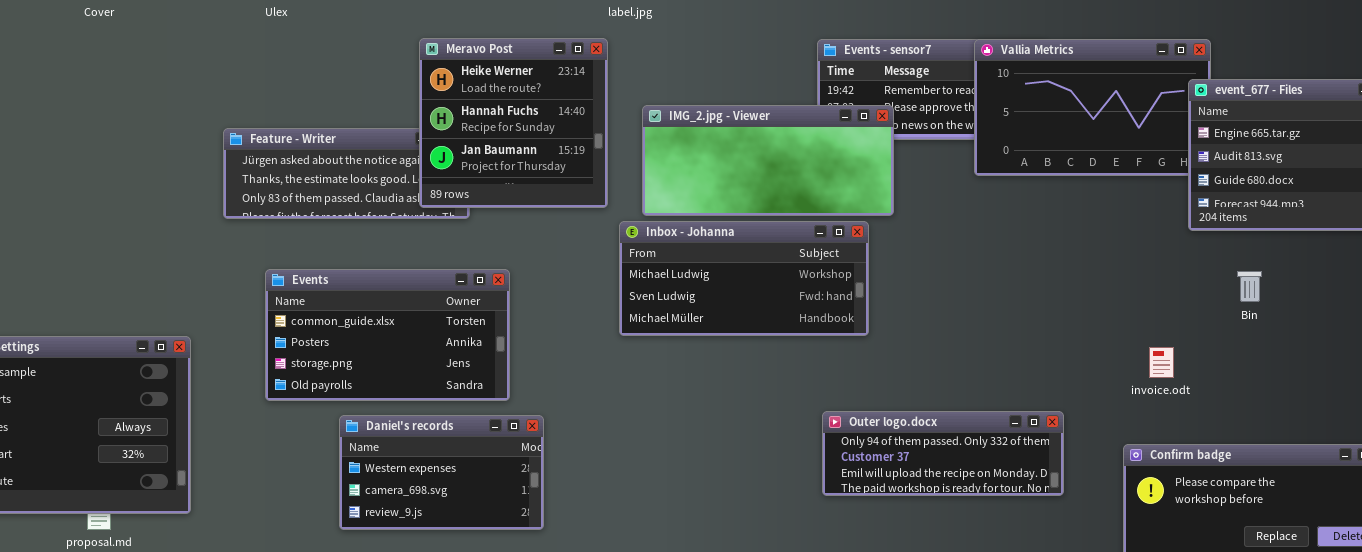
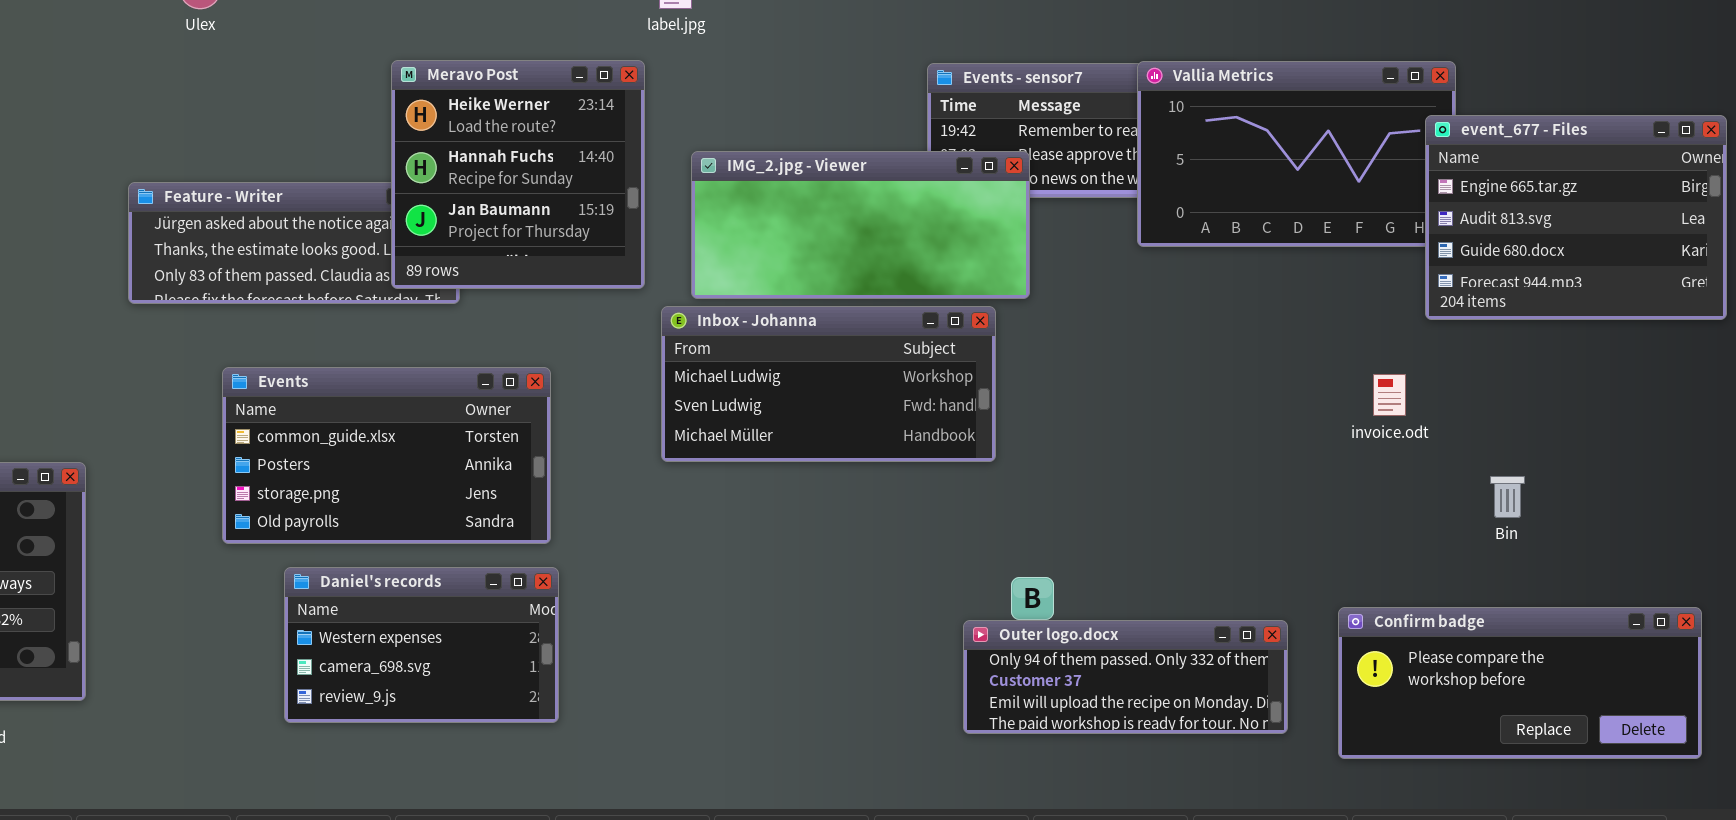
Events: [265,269,510,401] -> [222,367,551,544], moved
Bin: [1237,271,1262,302] -> [1490,476,1525,518], moved
invoice.odt: [1149,347,1174,378] -> [1373,374,1406,416], moved
Outer logo.docx: [822,411,1064,496] -> [963,620,1288,734], moved

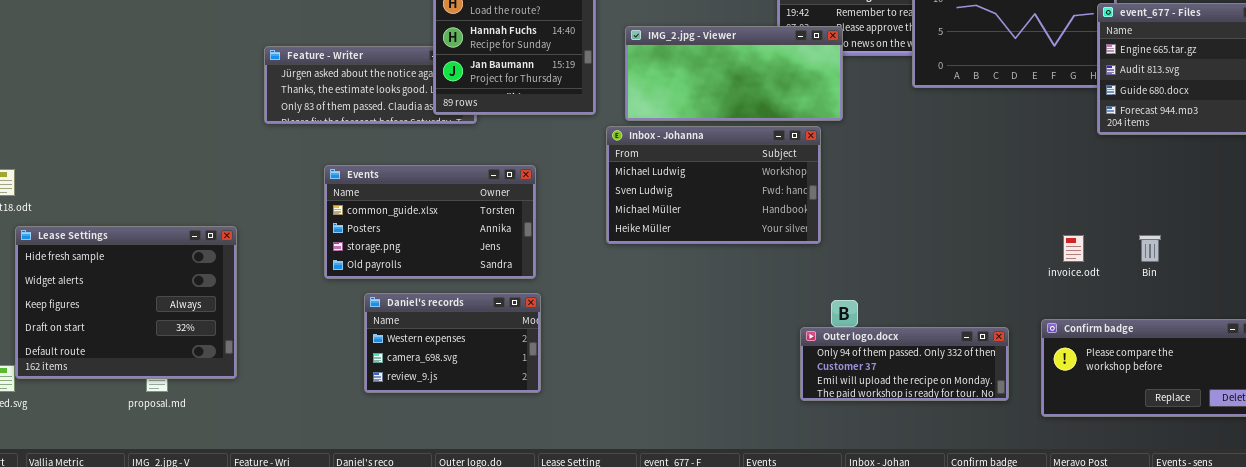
Inbox - Johanna: [661,306,996,462] -> [606,126,821,244], resized
invoice.odt: [1373,374,1406,416] -> [1063,235,1084,262], moved

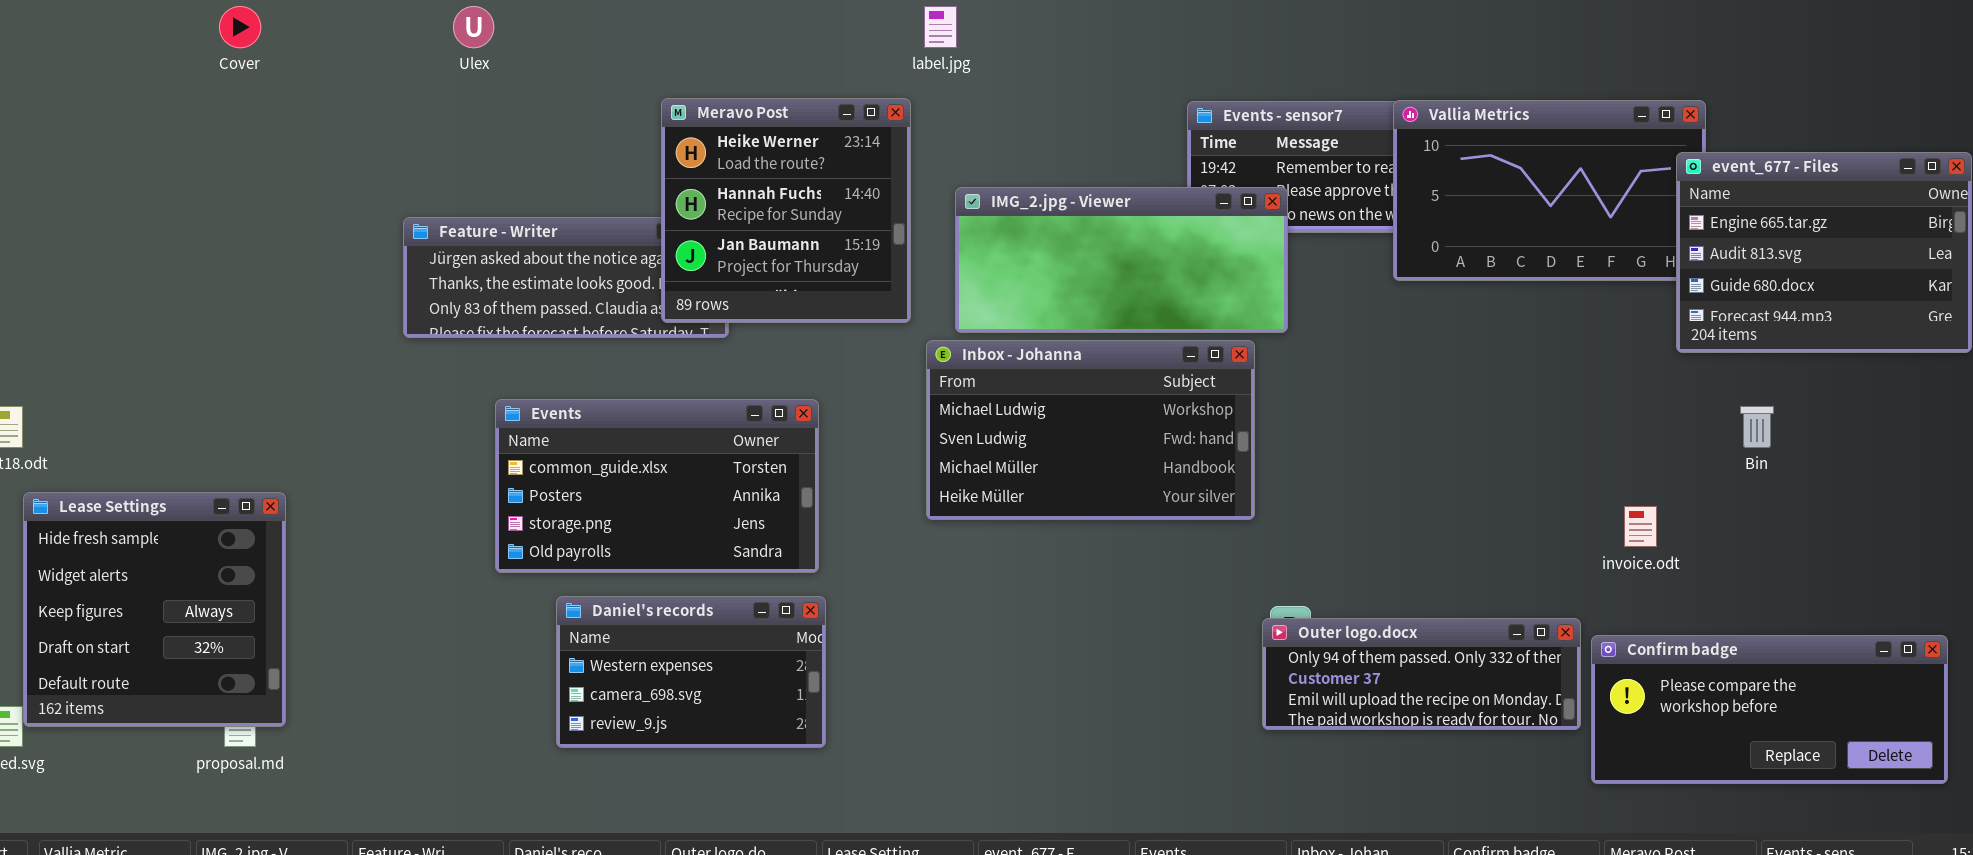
Lease Settings: [15,226,237,379] -> [23,492,286,727], resized
Bin: [1139,235,1161,262] -> [1740,406,1774,448], moved
Outer logo.docx: [800,327,1009,401] -> [1262,618,1581,730], moved

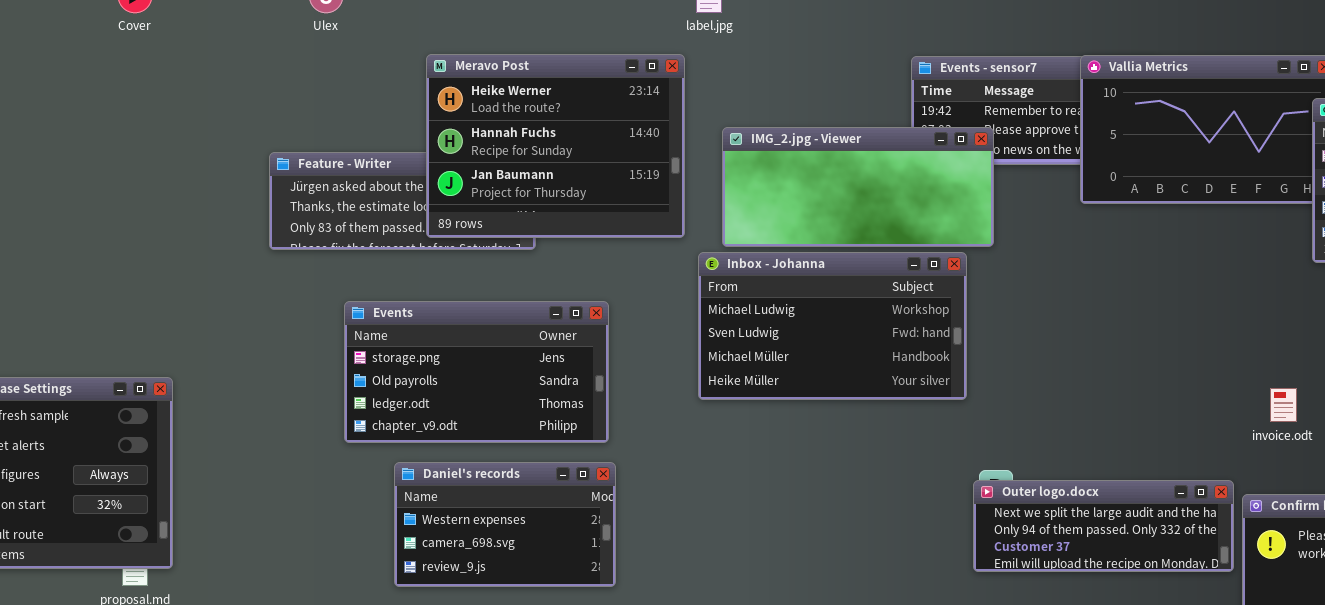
Meravo Post: [661,98,911,323] -> [426,54,685,238], resized
Events: [495,399,819,573] -> [344,301,609,443], scrolled down 2 rows
Outer logo.docx: [1262,618,1581,730] -> [973,480,1234,572], scrolled up 1 row

